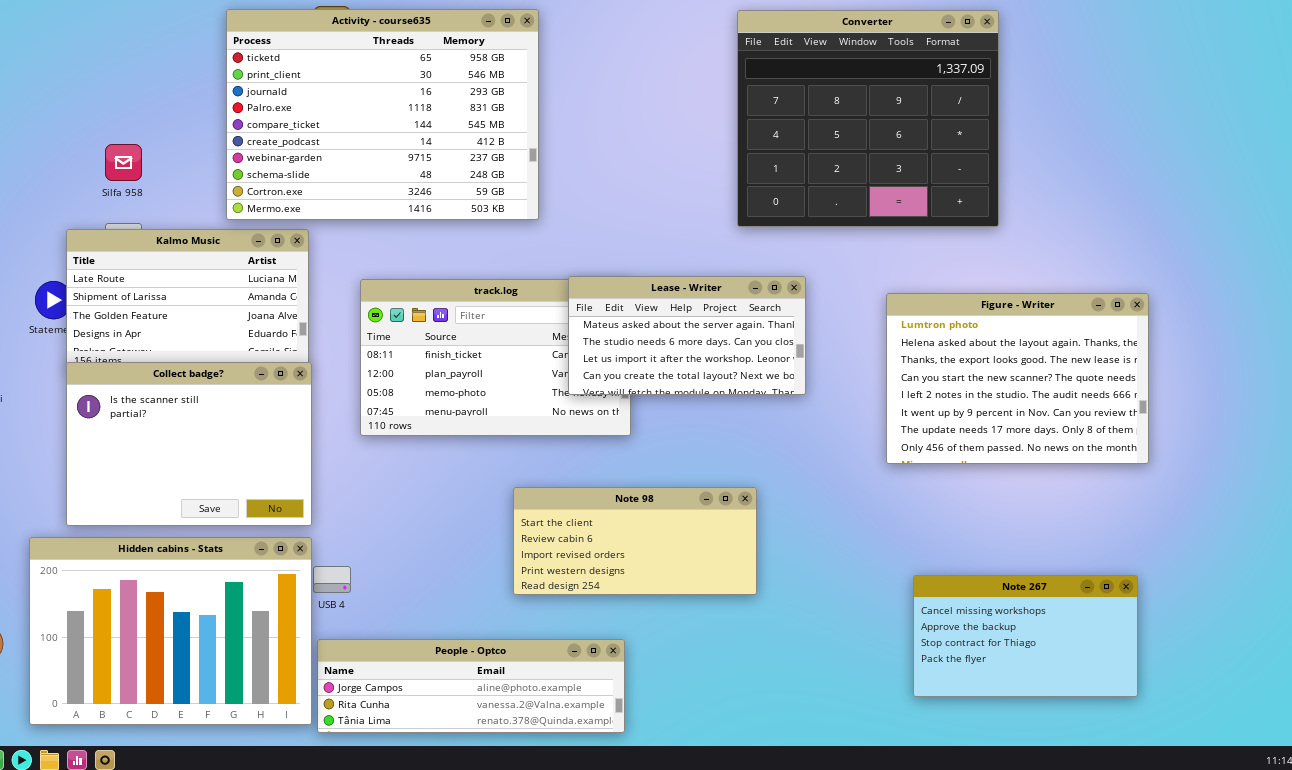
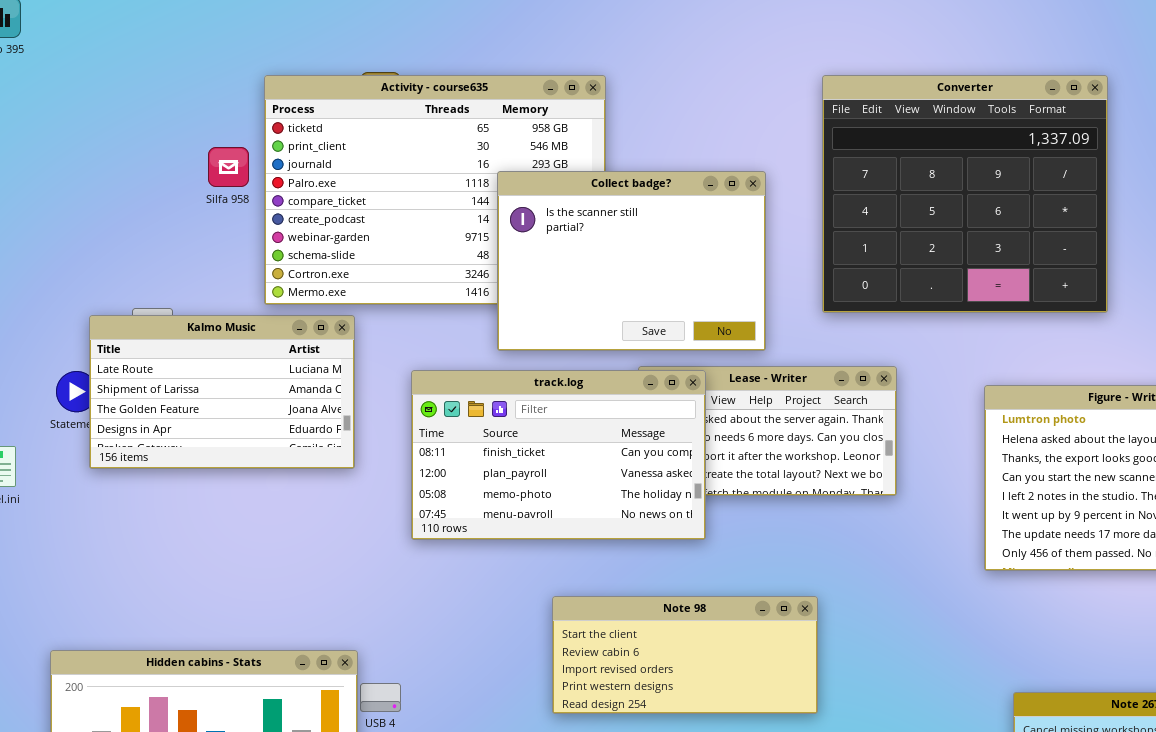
Silfa 958: [105,144,142,181] -> [208,147,249,187], moved
track.log: [360,279,631,436] -> [411,370,706,540], raised
Collect badge?: [66,362,312,526] -> [497,171,766,351], moved
Note 98: [513,487,757,595] -> [552,596,818,714], moved

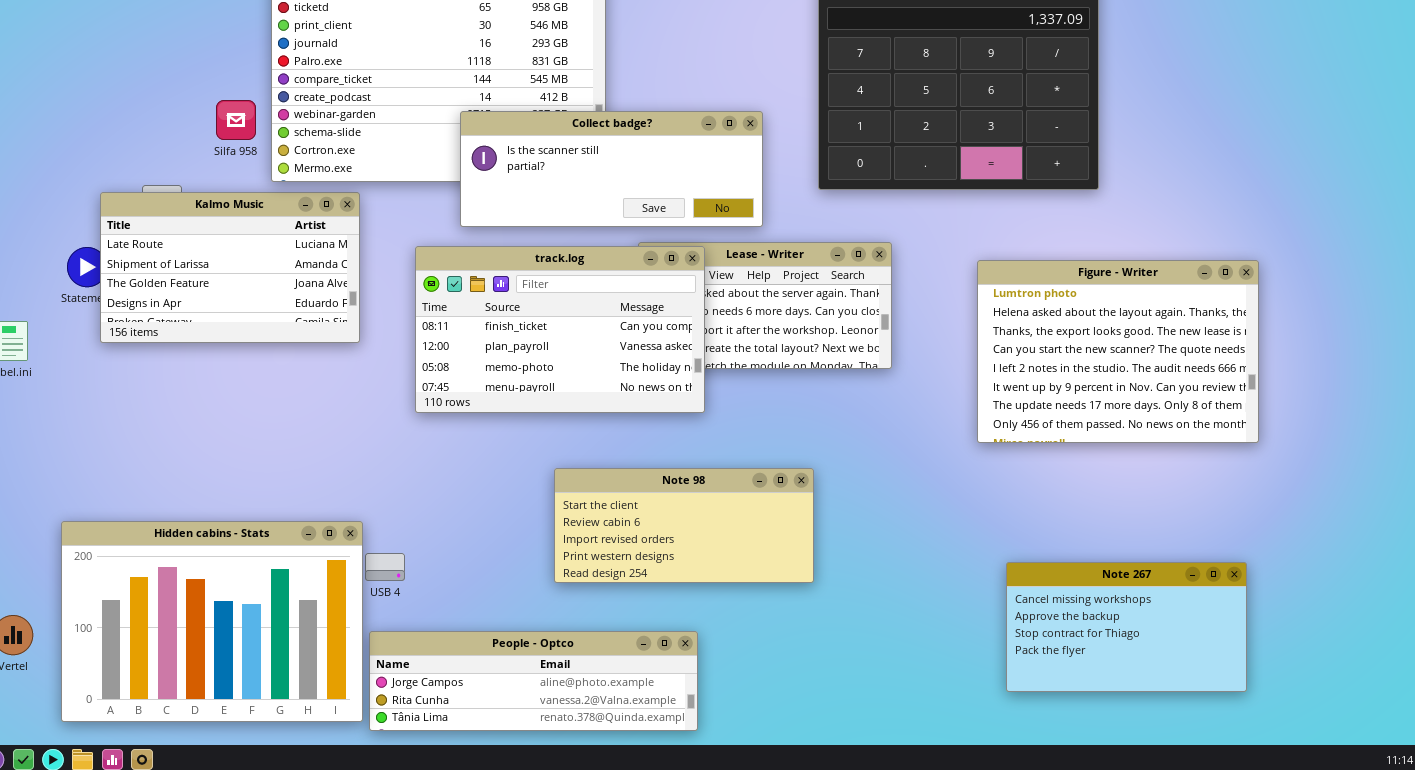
Silfa 958: [208,147,249,187] -> [216,100,256,140], moved
Collect badge?: [497,171,766,351] -> [460,111,763,227], resized

